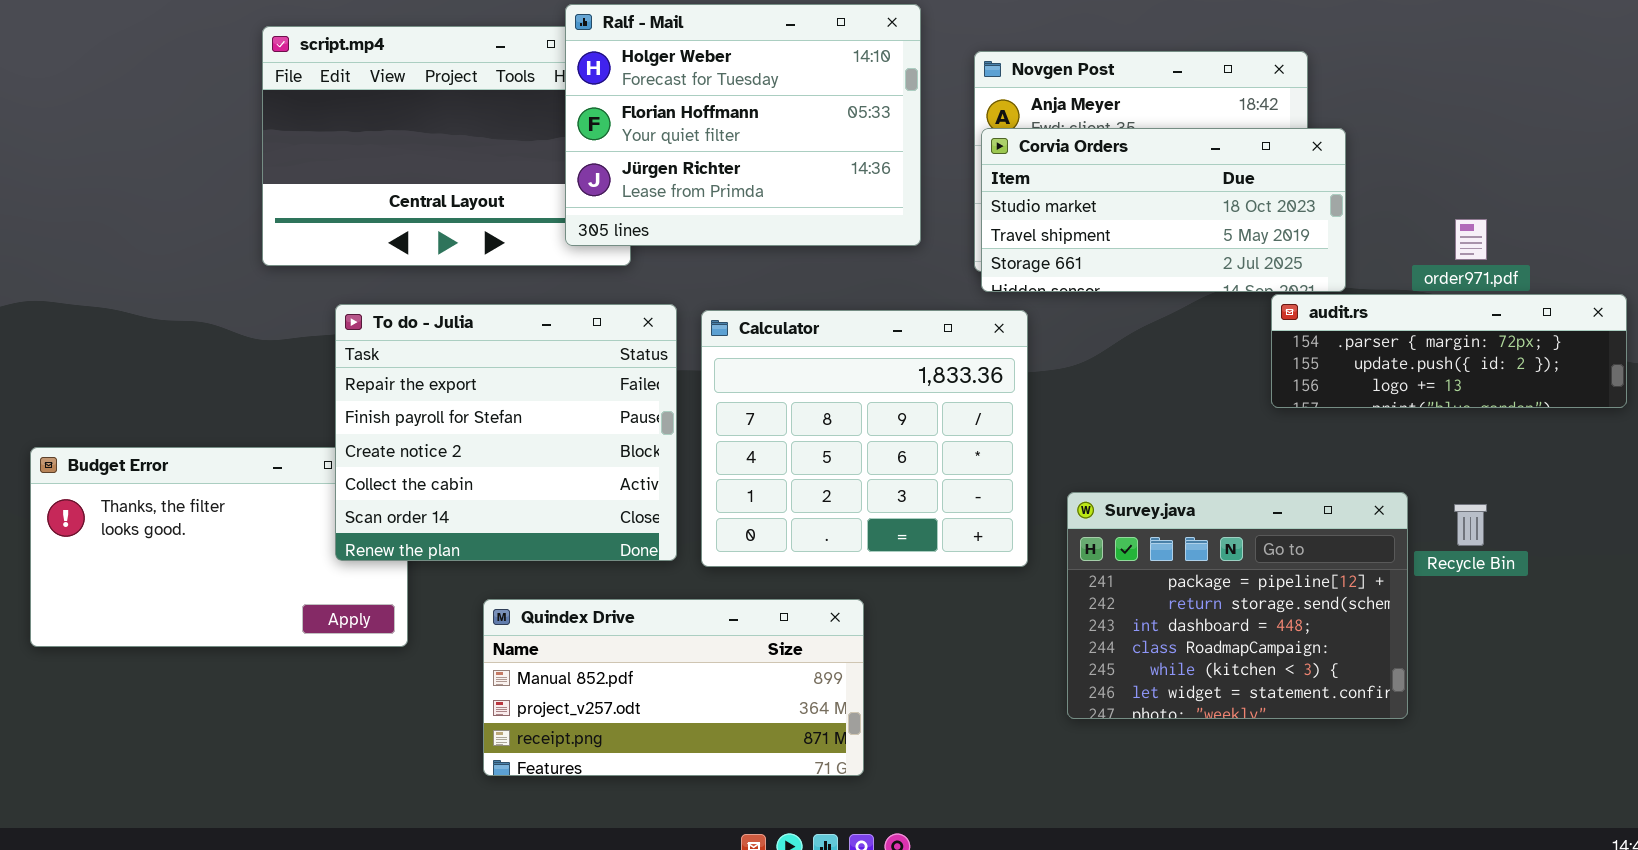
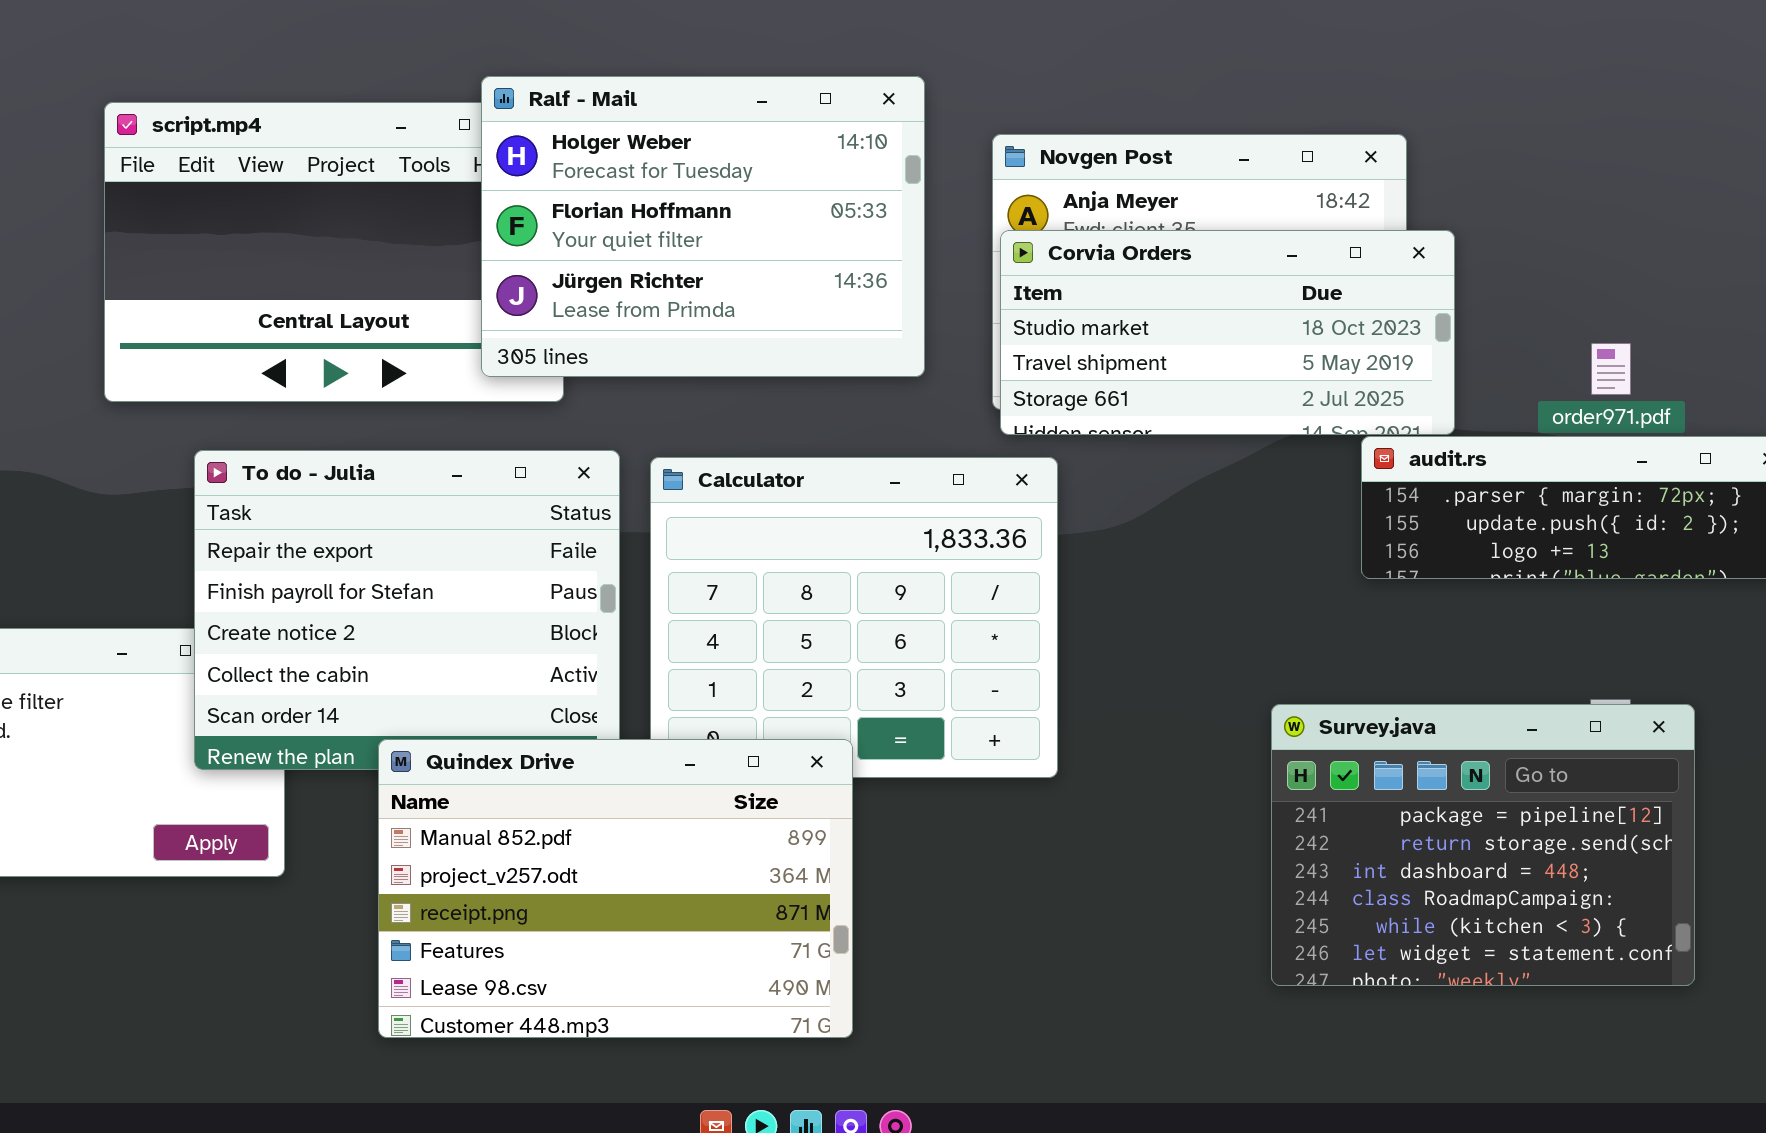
Survey.java: [1067,492,1408,719] -> [1271,704,1695,986], moved
Quindex Drive: [483,599,864,776] -> [378,739,853,1038], resized

